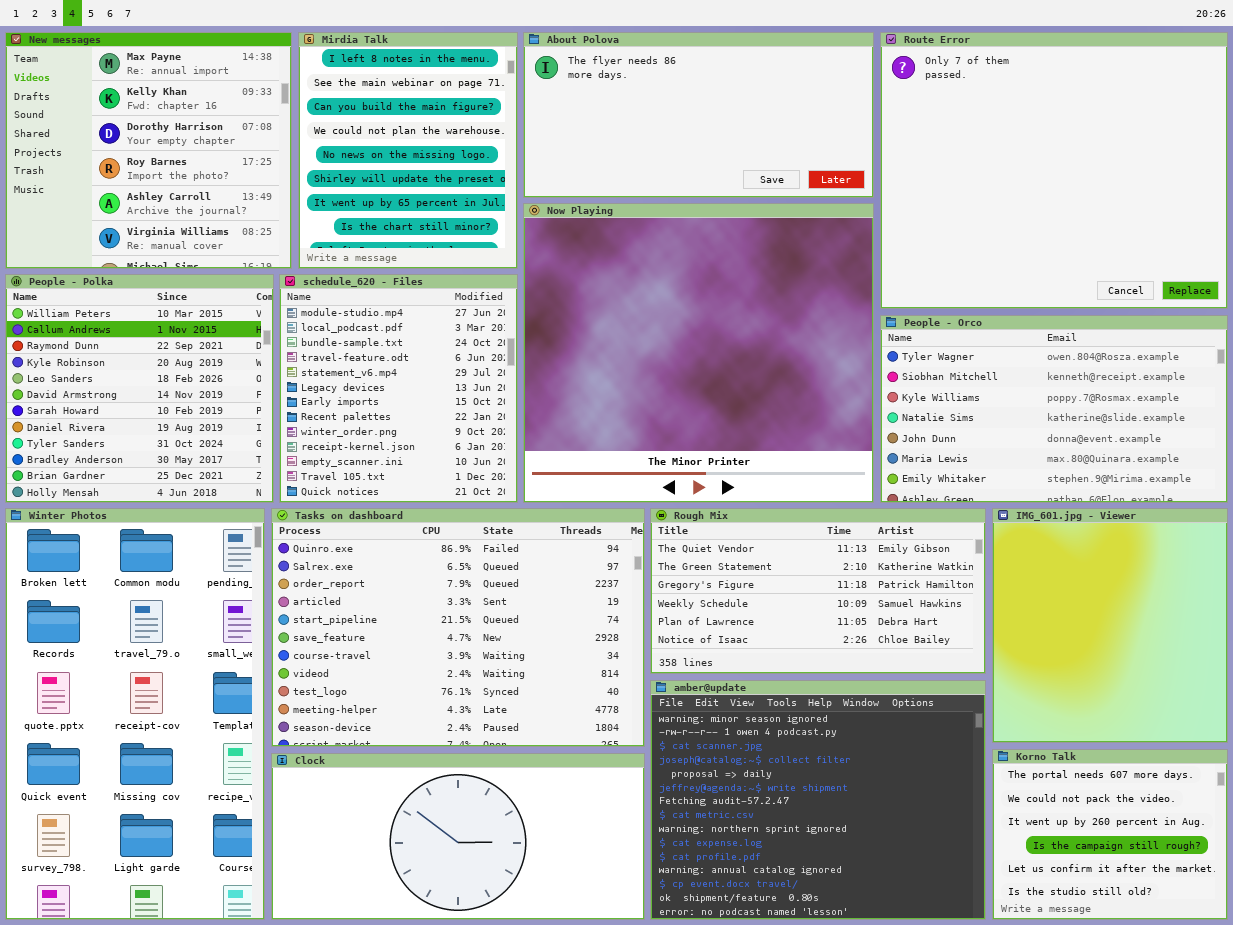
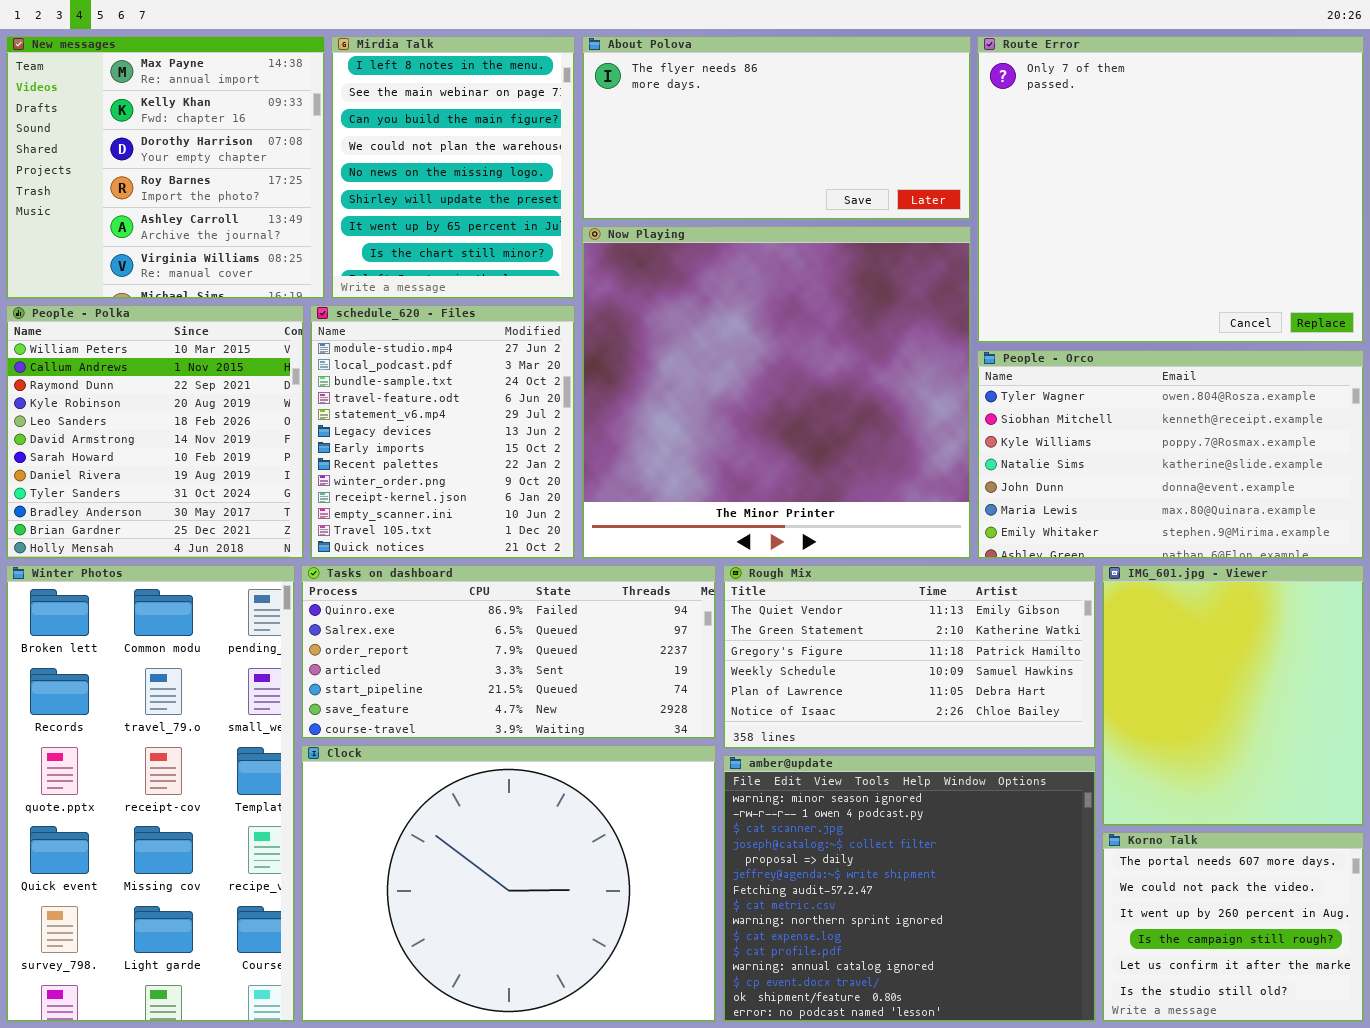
Tasks on dashboard: [271,508,645,747] -> [301,565,716,739], resized
Clock: [271,753,645,920] -> [301,745,716,1022], resized

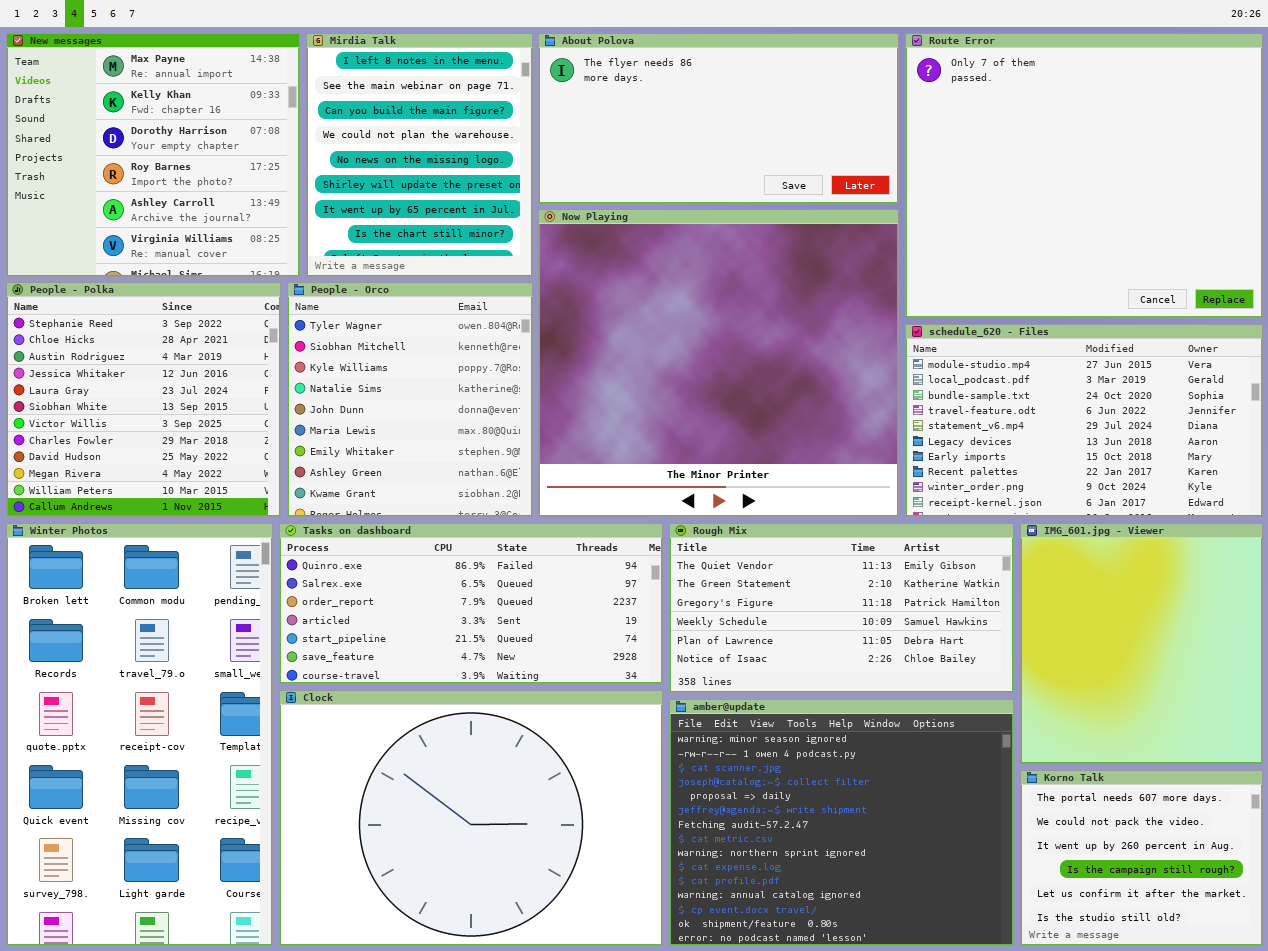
People - Polka: [6,305,304,559] -> [6,282,281,517], scrolled up 10 rows
schedule_620 - Files: [310,305,575,559] -> [905,324,1263,517], moved, resized
People - Orco: [977,350,1364,559] -> [287,282,533,517], moved, resized

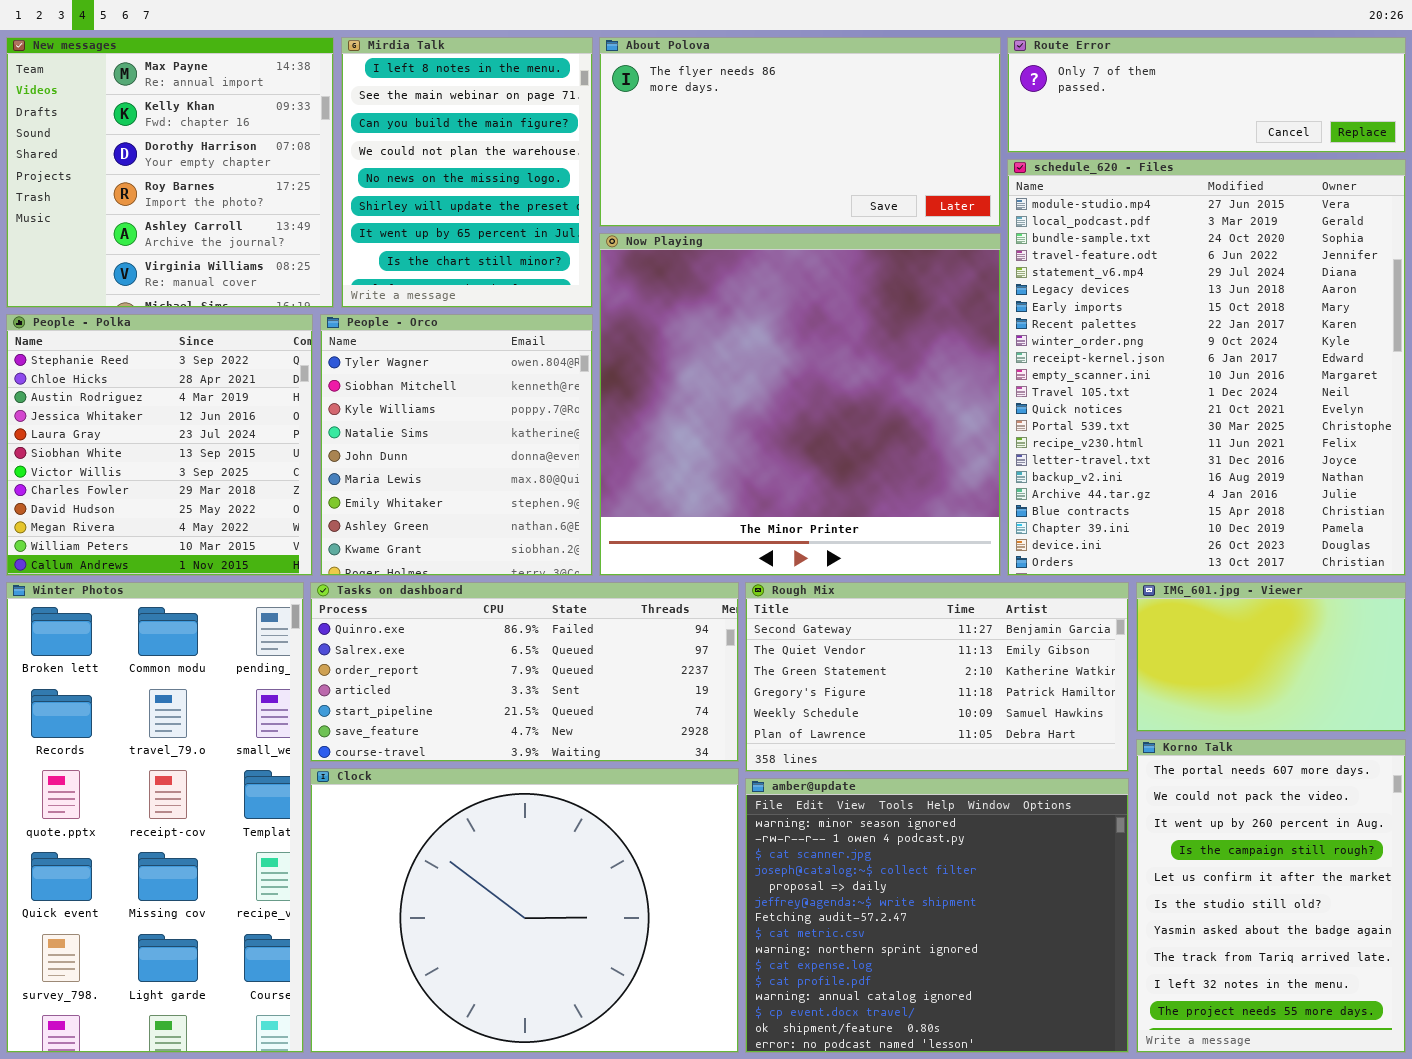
Route Error: [905,33,1263,318] -> [1007,37,1406,153], resized
schedule_620 - Files: [905,324,1263,517] -> [1007,159,1406,576], resized
Rough Mix: [669,523,1014,693] -> [745,582,1129,772], scrolled up 1 row
IMG_601.jpg - Viewer: [1020,523,1263,764] -> [1136,582,1406,732], resized
Korno Talk: [1020,770,1263,946] -> [1136,739,1406,1053], resized

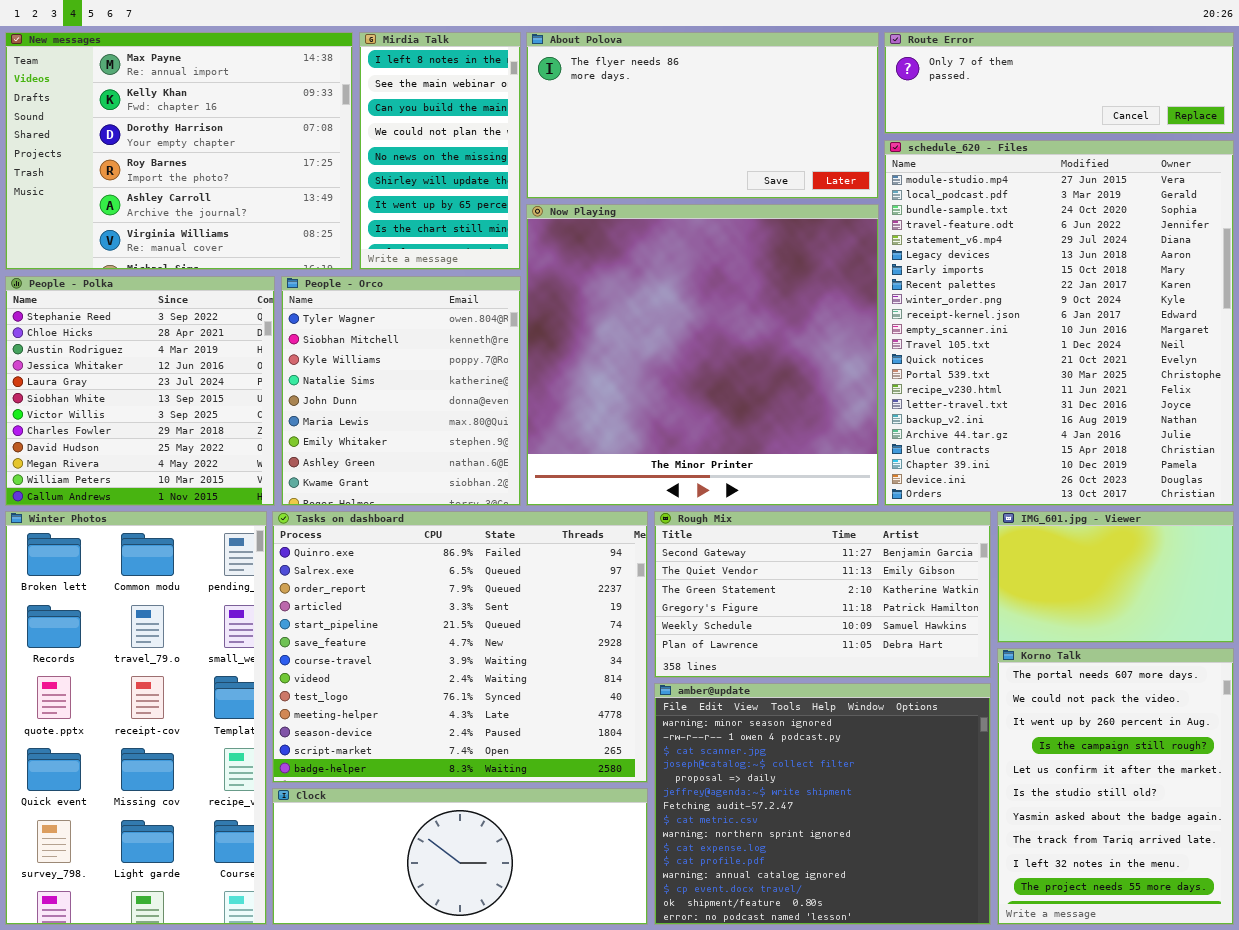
New messages: [6,37,334,308] -> [5,32,353,270], resized
Mirdia Talk: [341,37,593,308] -> [359,32,521,270], resized
Tasks on dashboard: [310,582,739,762] -> [272,511,648,783], resized
Clock: [310,768,739,1053] -> [272,788,648,925], resized

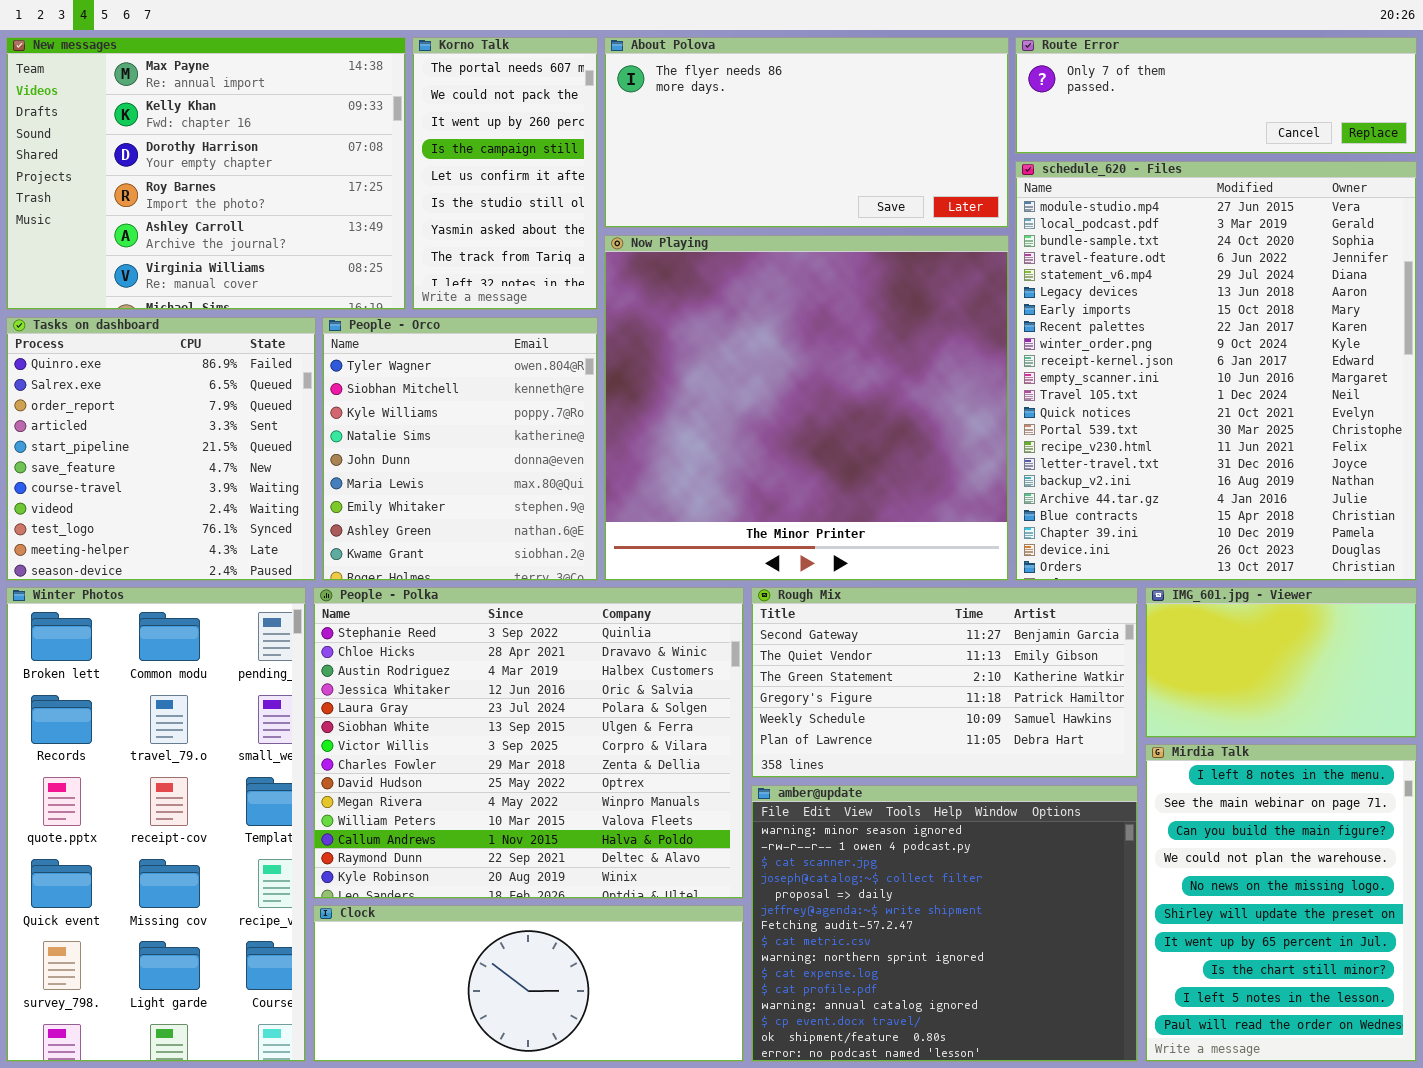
Mirdia Talk: [359,32,521,270] -> [1145,744,1417,1062], moved, resized
People - Polka: [5,276,275,506] -> [313,587,744,899], moved, resized
Tasks on dashboard: [272,511,648,783] -> [6,317,316,581], moved, resized
Korno Talk: [997,648,1234,925] -> [412,37,598,310], moved, resized

